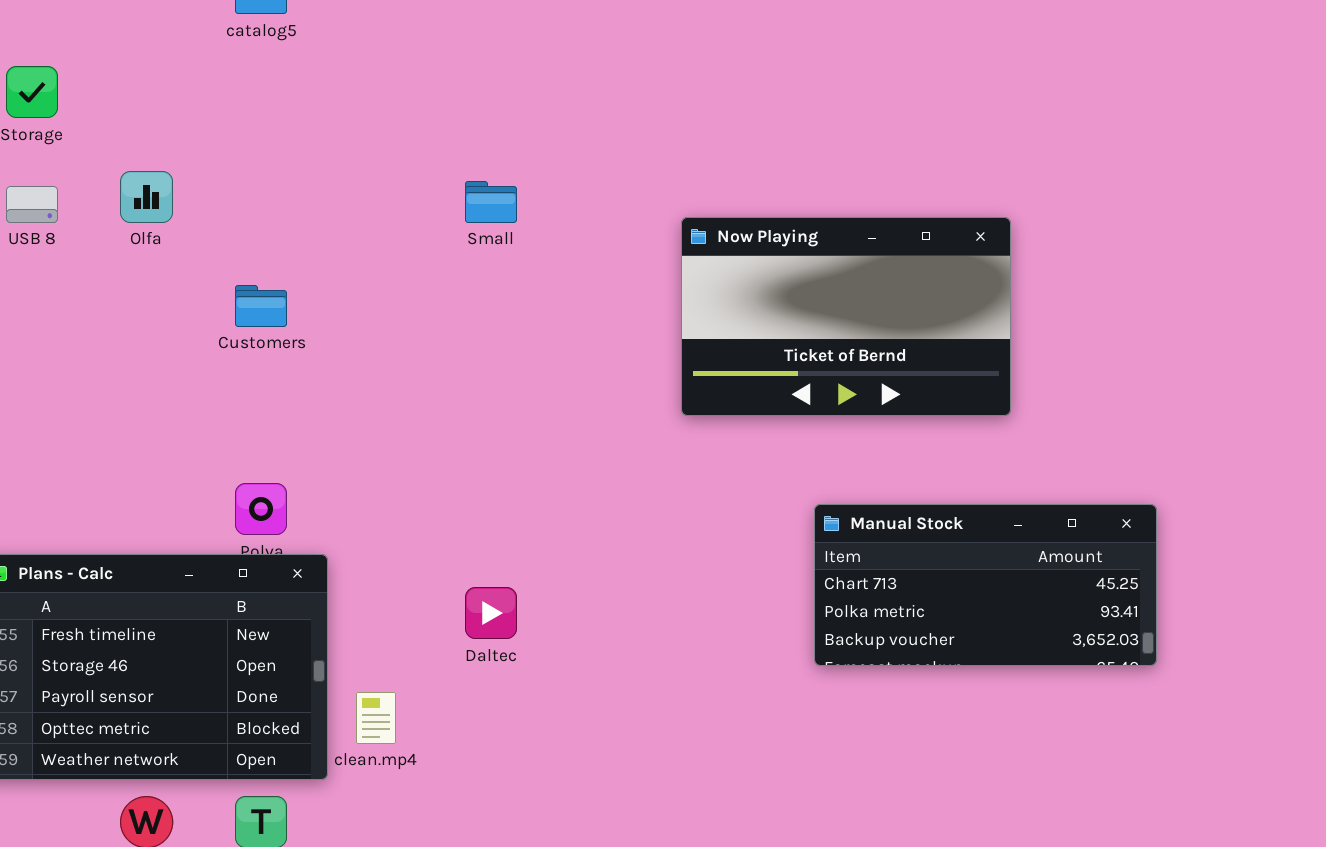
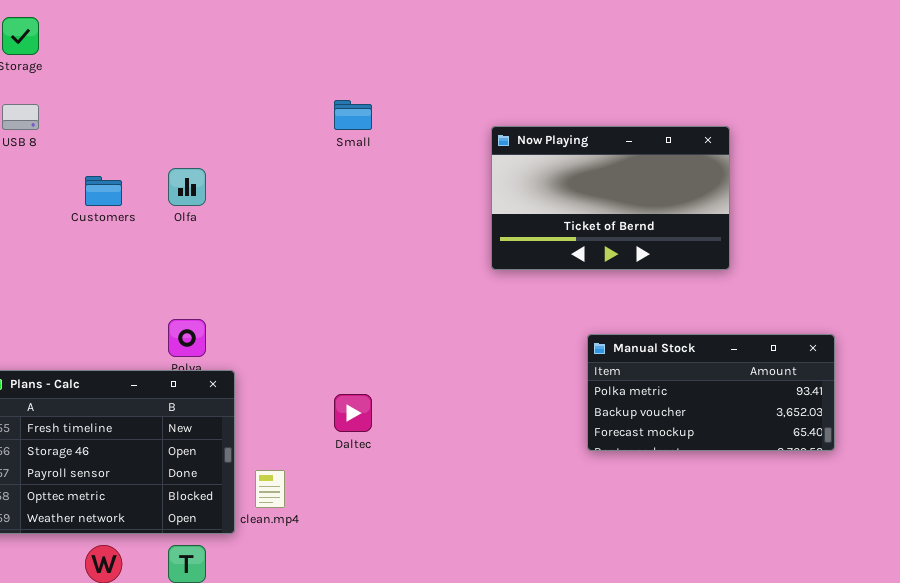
Olfa: [120,171,173,223] -> [168,168,206,206], moved
Customers: [235,285,287,327] -> [85,176,122,206], moved
Manual Stock: [814,504,1157,666] -> [587,334,835,451], scrolled down 1 row

